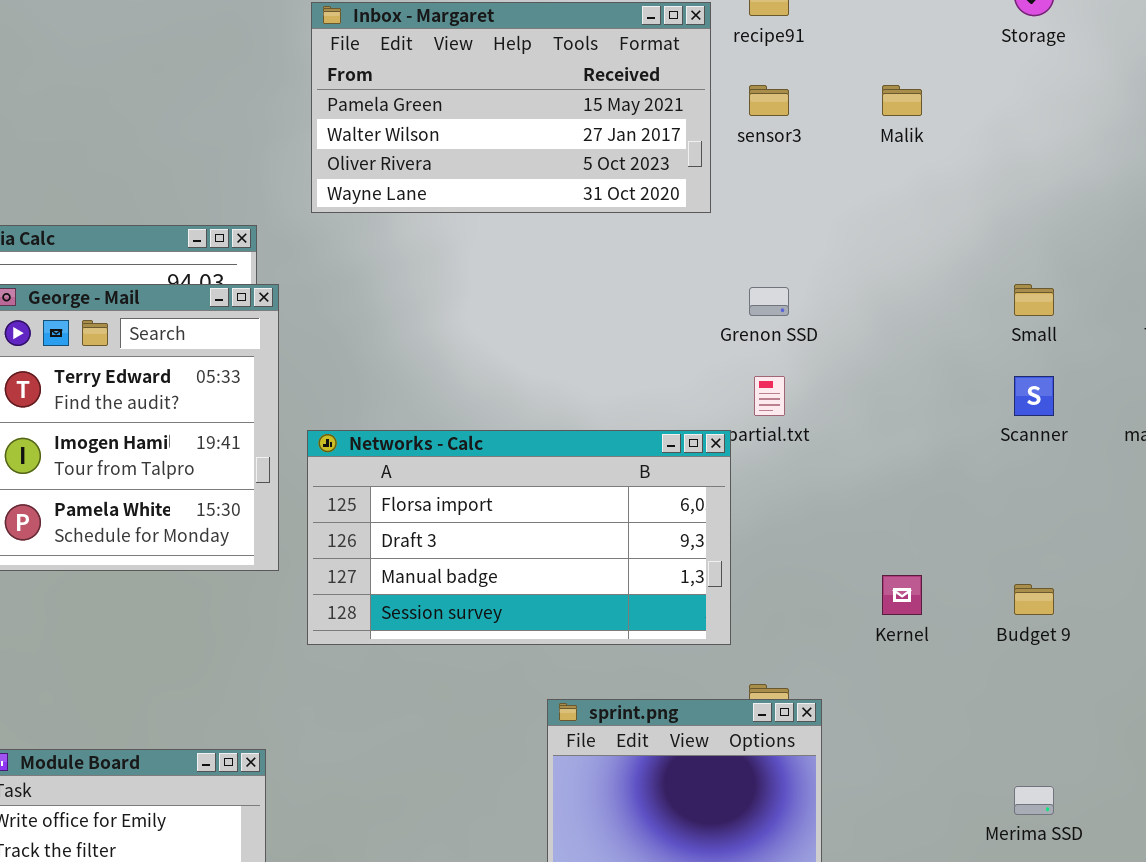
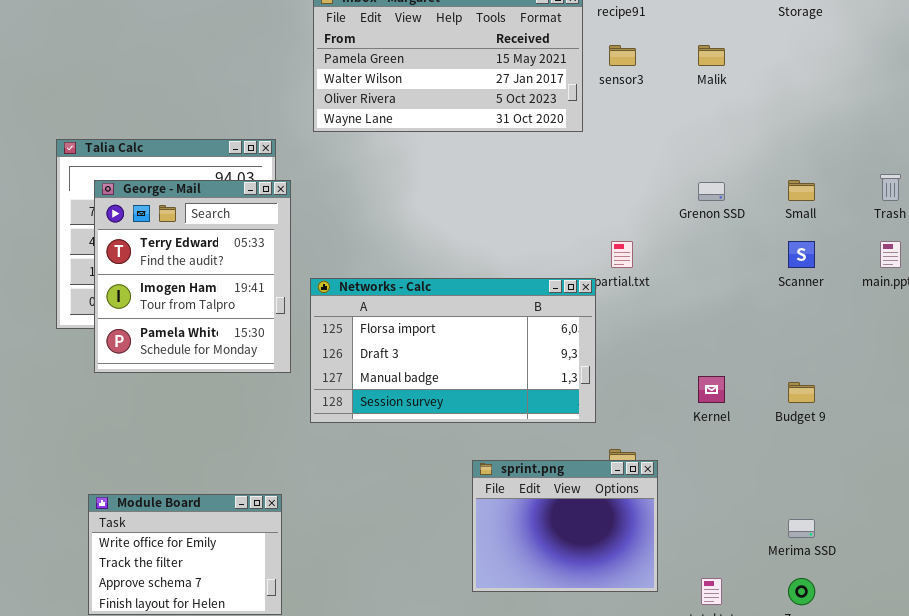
Grenon SSD: [749,287,789,316] -> [698,182,725,201], moved

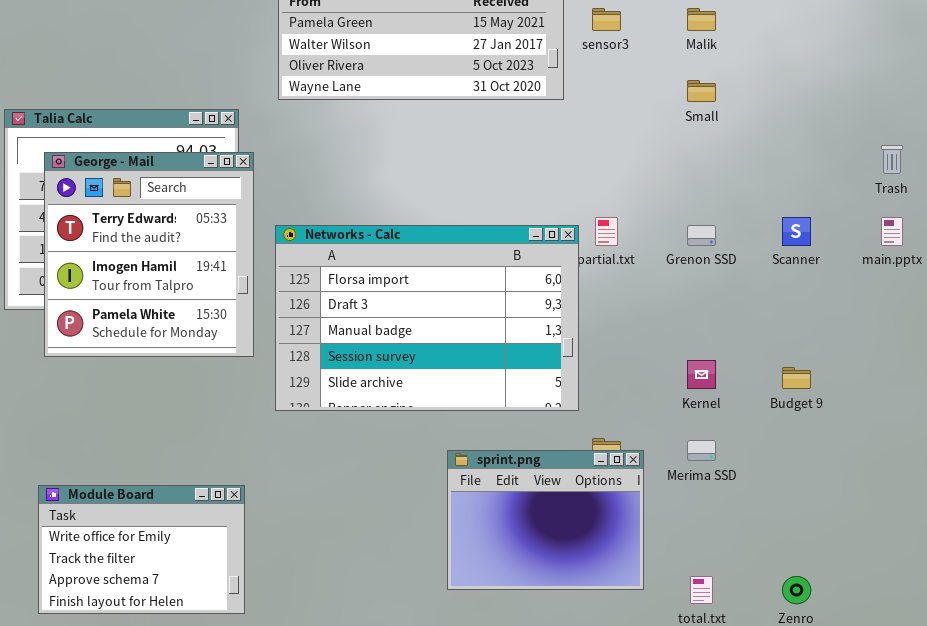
Small: [788,180,815,201] -> [687,80,716,102], moved
Grenon SSD: [698,182,725,201] -> [687,225,716,246], moved
Networks - Calc: [310,278,596,423] -> [275,225,579,411], resized
Merima SSD: [788,519,815,538] -> [687,440,716,461], moved

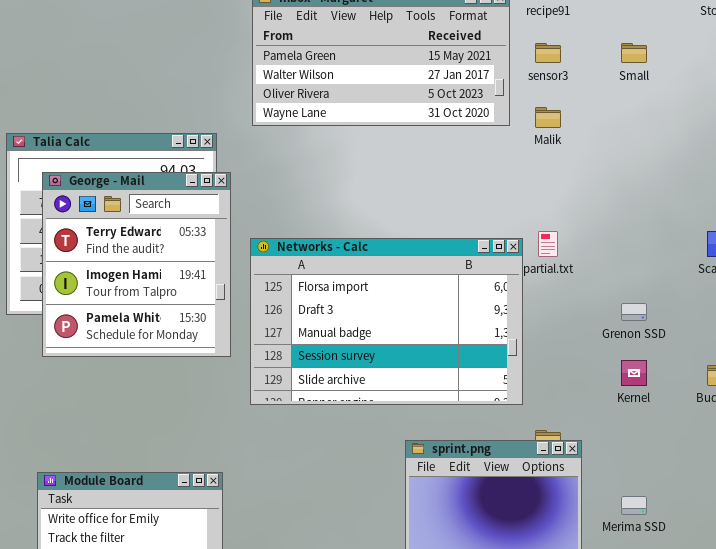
Malik: [687,8,716,31] -> [535,107,561,128], moved
Small: [687,80,716,102] -> [621,43,647,63], moved
Grenon SSD: [687,225,716,246] -> [621,303,647,321], moved
Merima SSD: [687,440,716,461] -> [621,496,647,515], moved

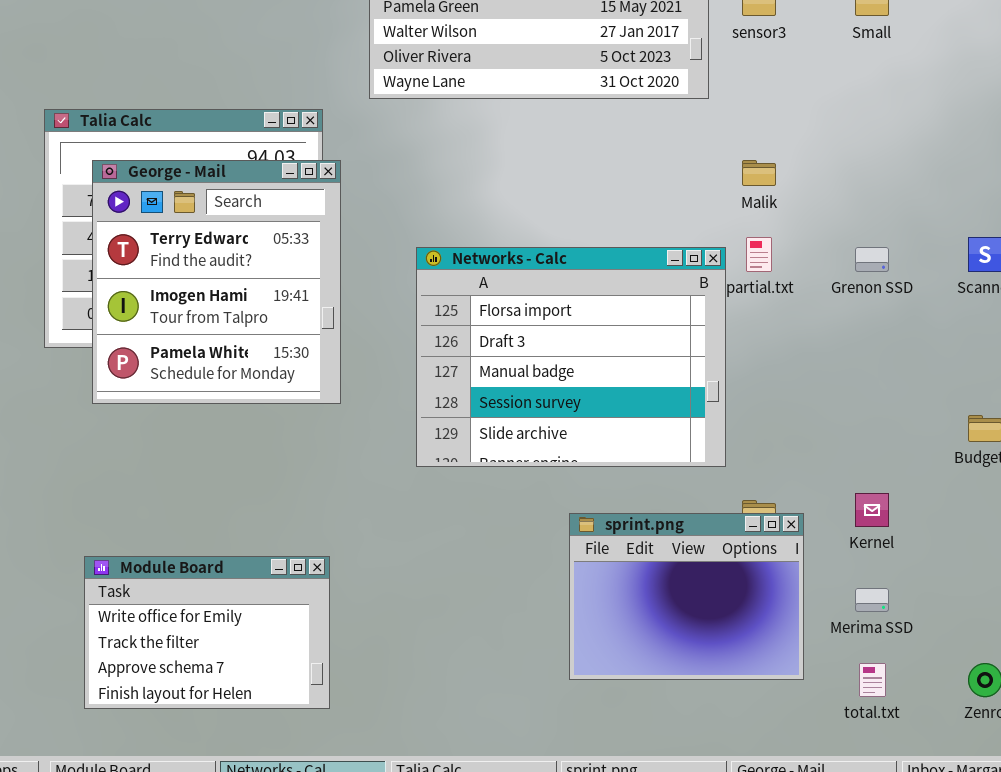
Malik: [535,107,561,128] -> [742,160,776,186], moved
Networks - Calc: [250,238,523,405] -> [416,247,726,467], resized
Grenon SSD: [621,303,647,321] -> [855,247,889,272], moved
Kernel: [621,360,647,386] -> [855,493,889,527], moved

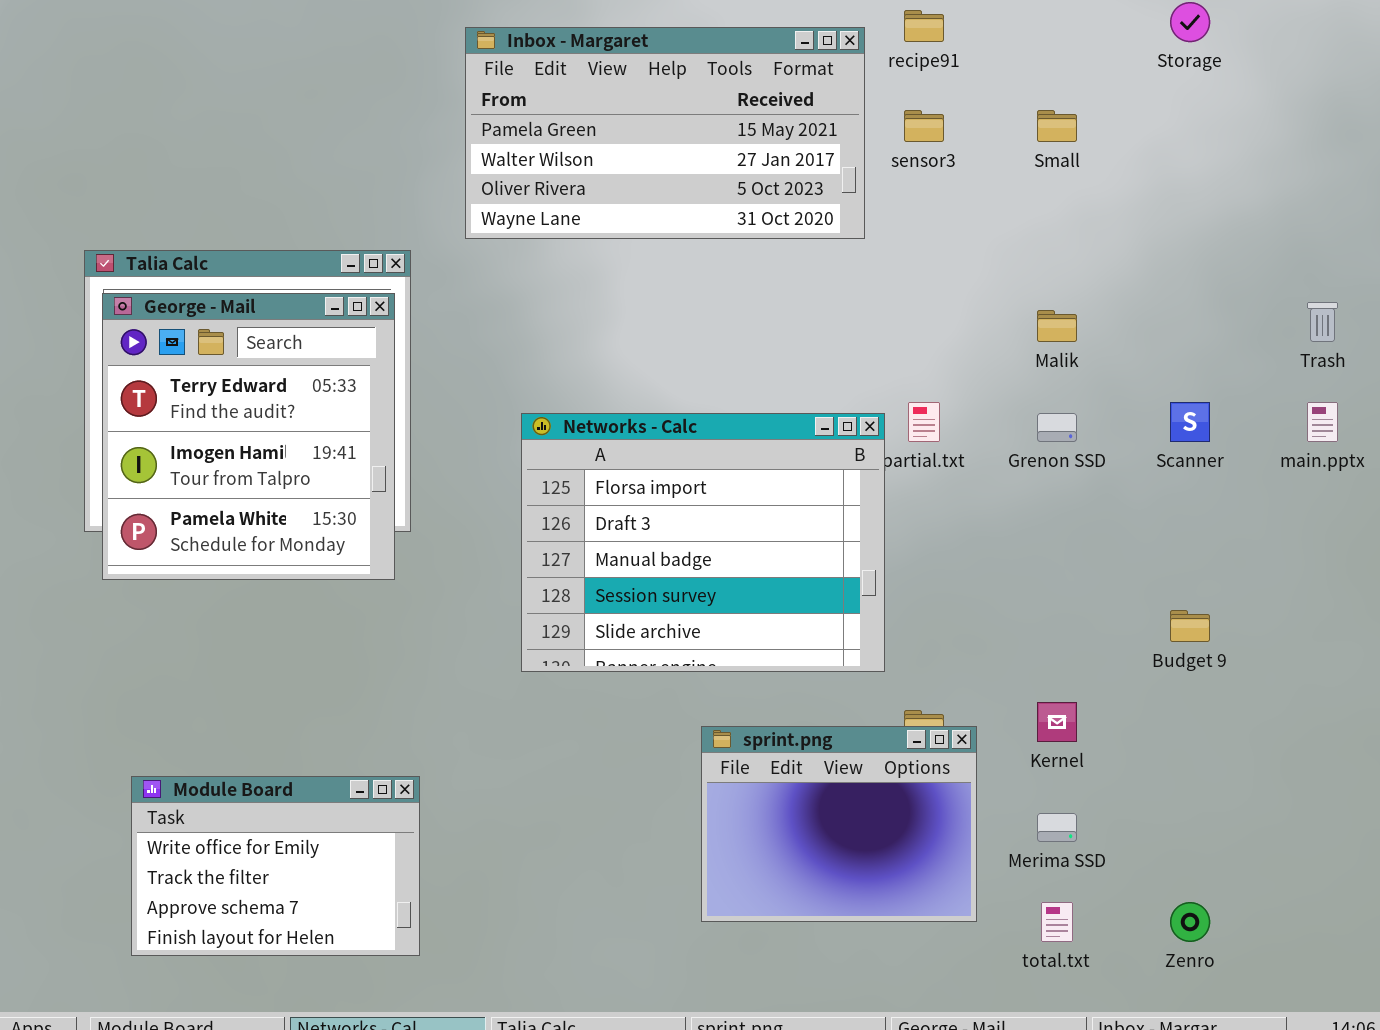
George - Mail: [92,160,341,404] -> [102,293,395,580], moved
Malik: [742,160,776,186] -> [1037,310,1077,342], moved

